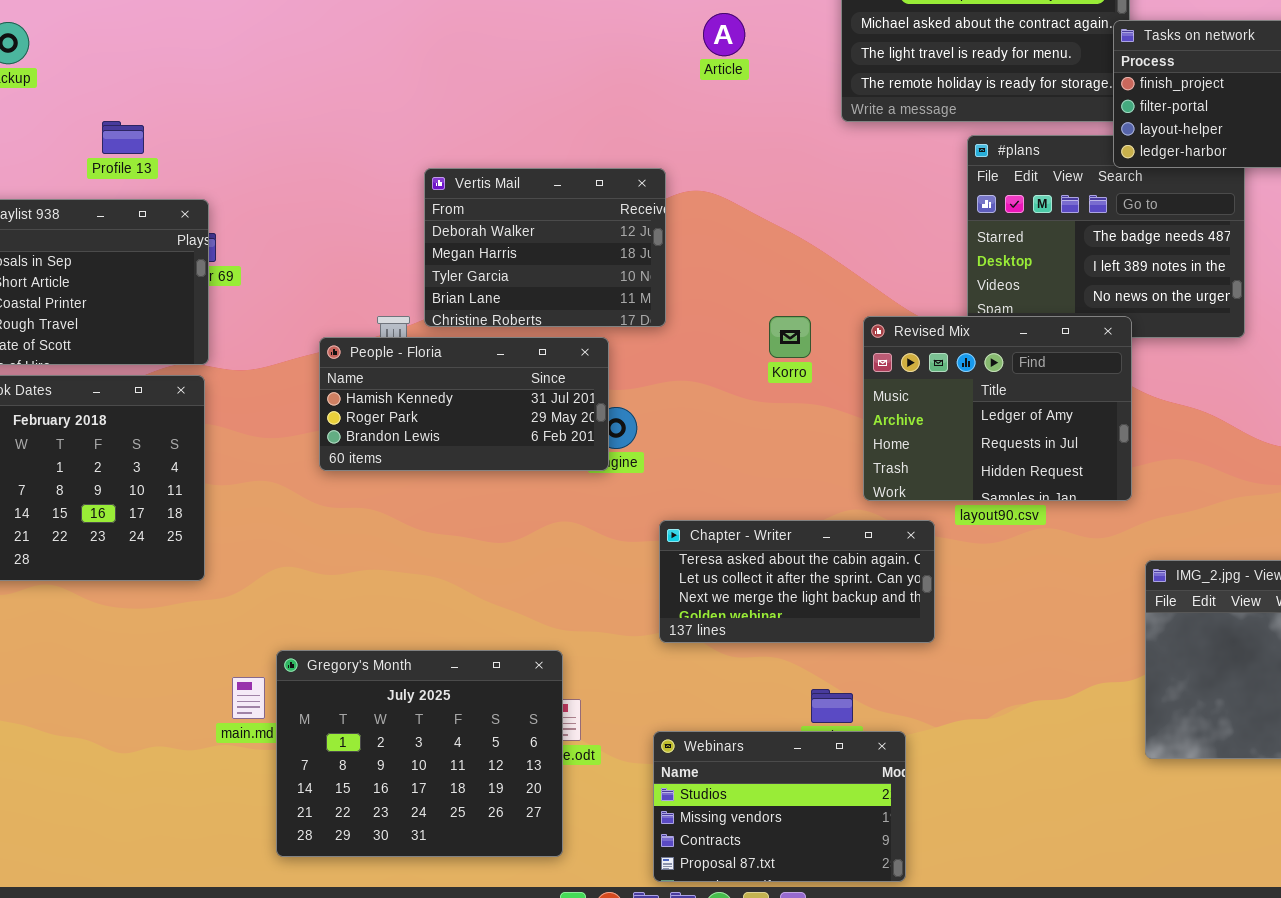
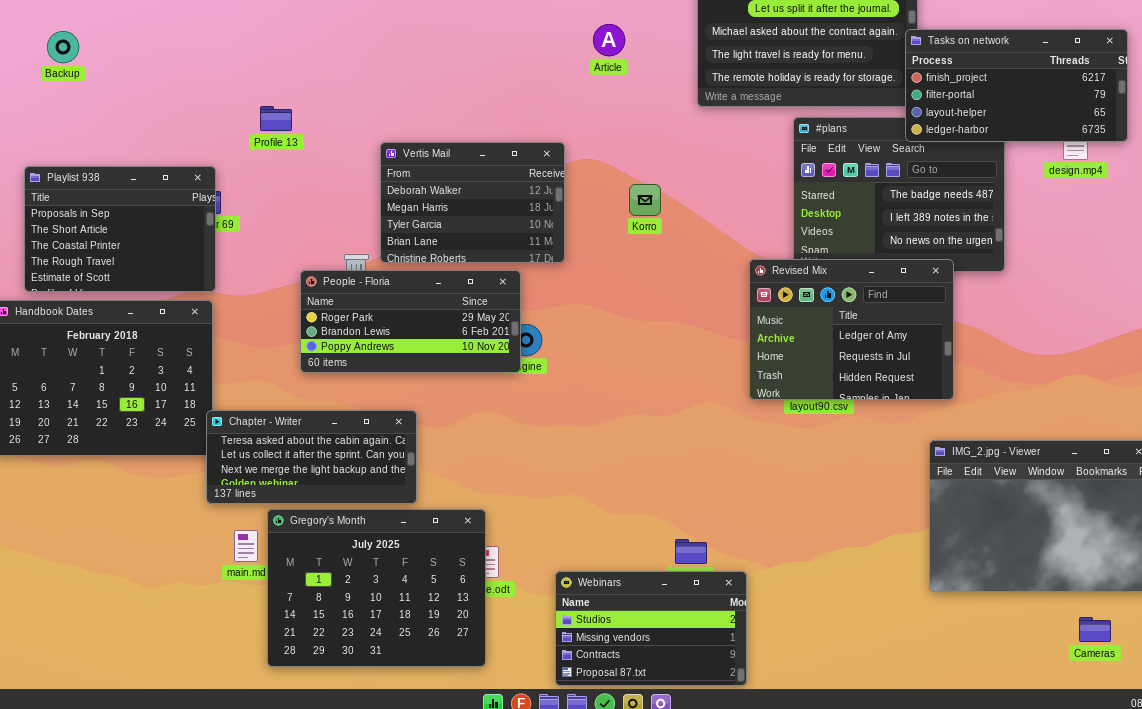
Profile 13: [102,121,144,154] -> [260,106,292,131], moved
Korro: [769,316,811,358] -> [629,184,661,216], moved
Revised Mix: [863,316,1132,501] -> [749,259,954,400], moved
People - Floria: [319,337,609,471] -> [300,270,521,373], scrolled down 1 row
Chapter - Writer: [659,520,935,643] -> [206,410,417,504], moved

